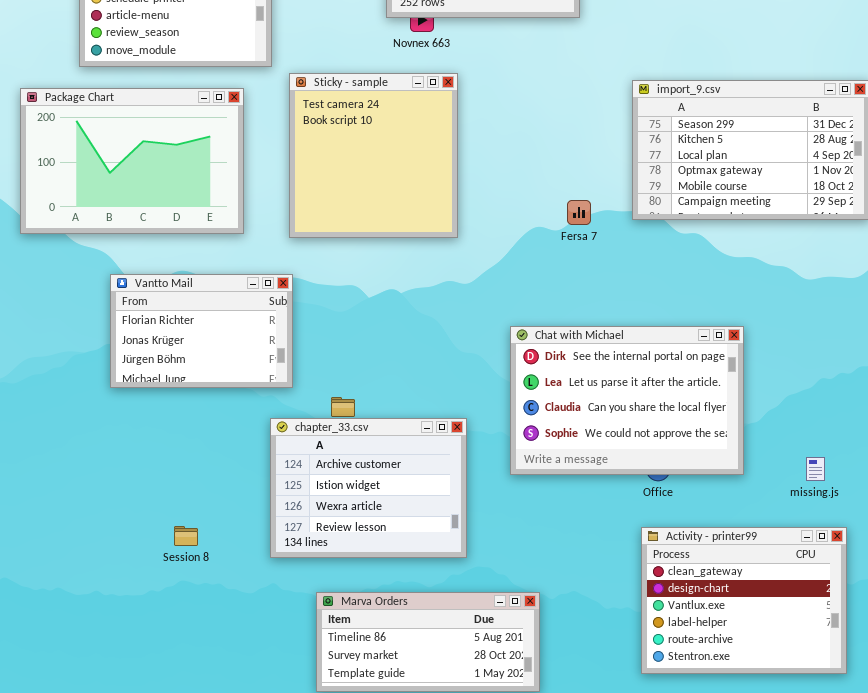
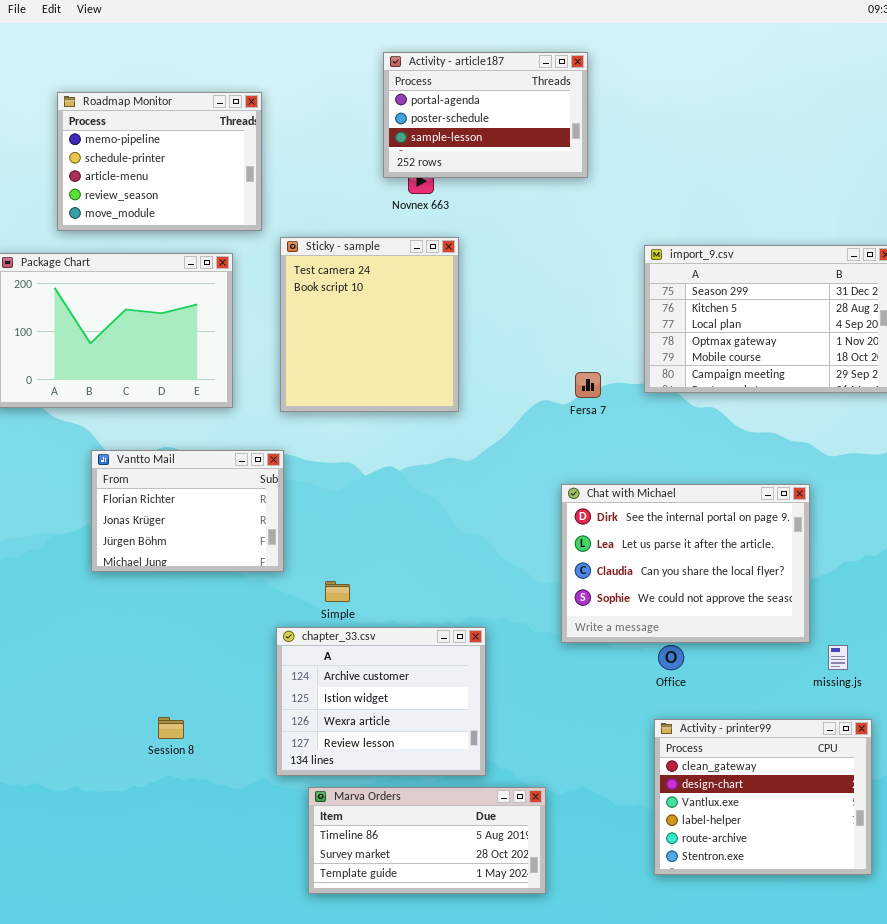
Chat with Michael: [510,326,744,475] -> [561,484,810,643], moved
chapter_33.csv: [270,418,467,558] -> [276,627,486,776], moved

